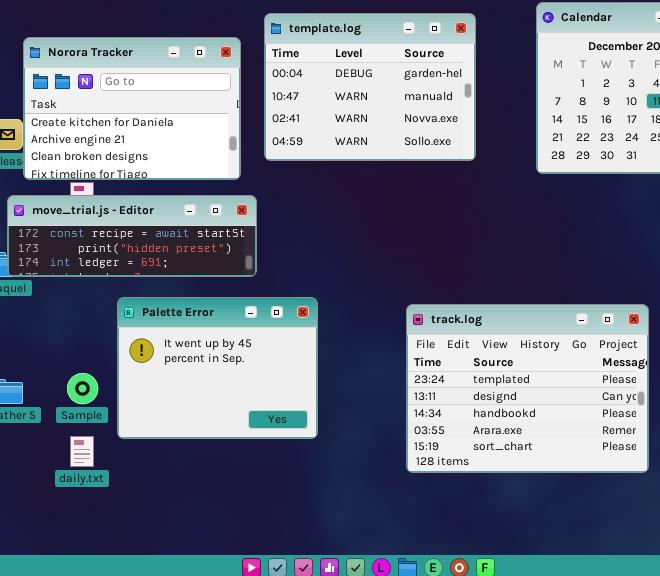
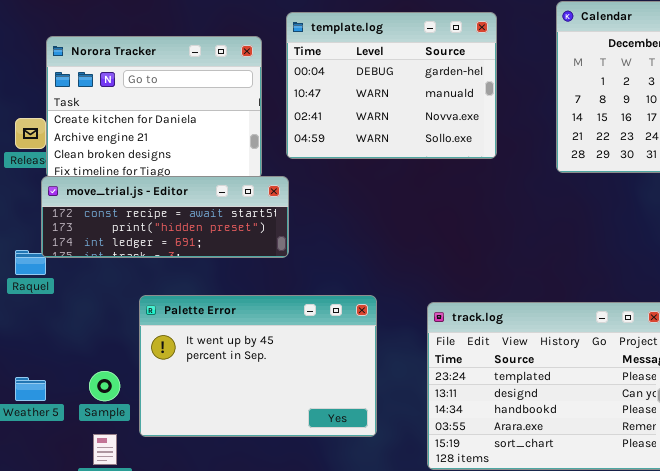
move_trial.js - Editor: [7,195,257,277] -> [41,176,289,258], moved
Palette Error: [117,297,318,439] -> [139,295,377,437], resized

